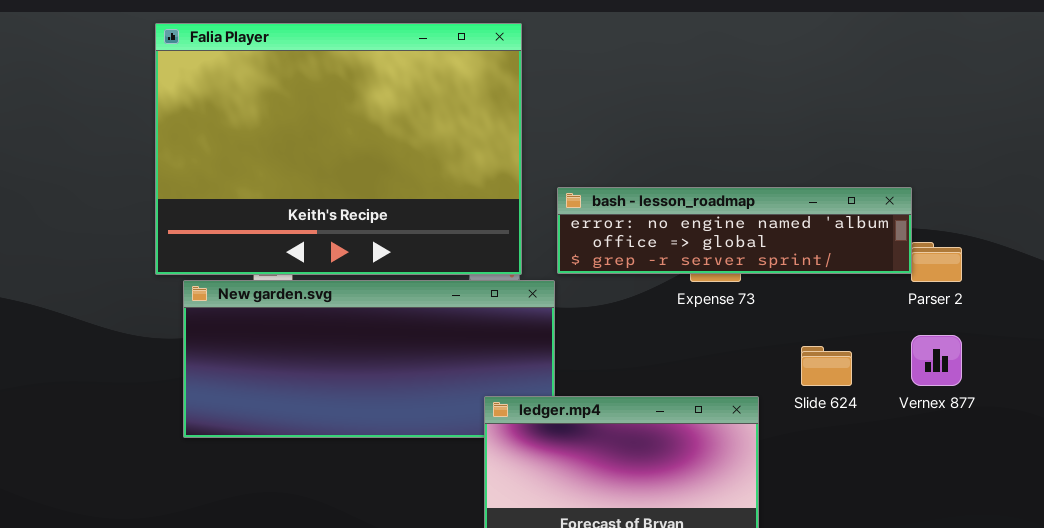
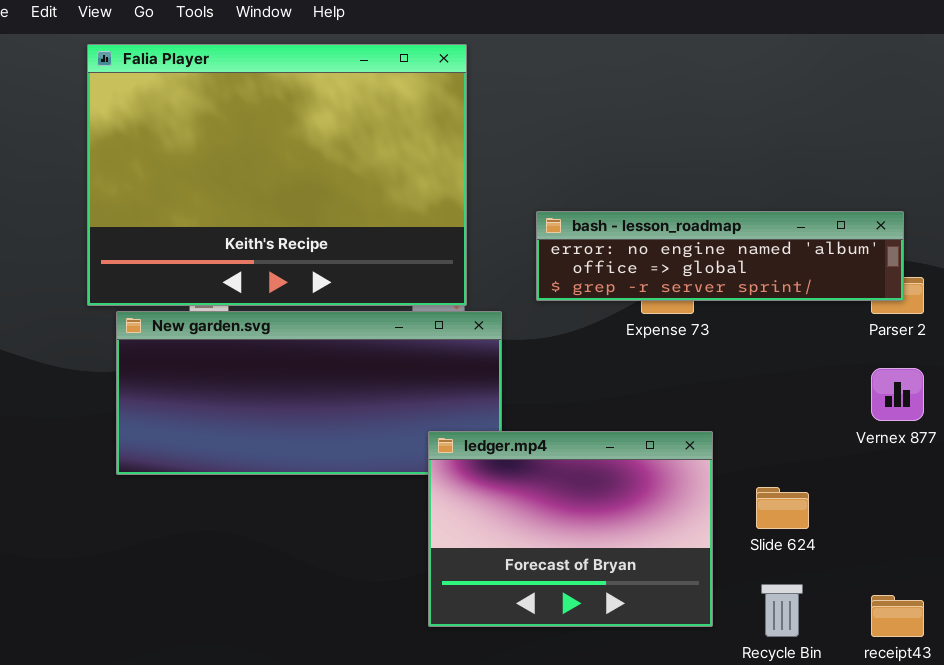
bash - lesson_roadmap: [557,187,912,274] -> [536,211,904,301], moved
Slide 624: [801,346,852,386] -> [756,487,809,529], moved

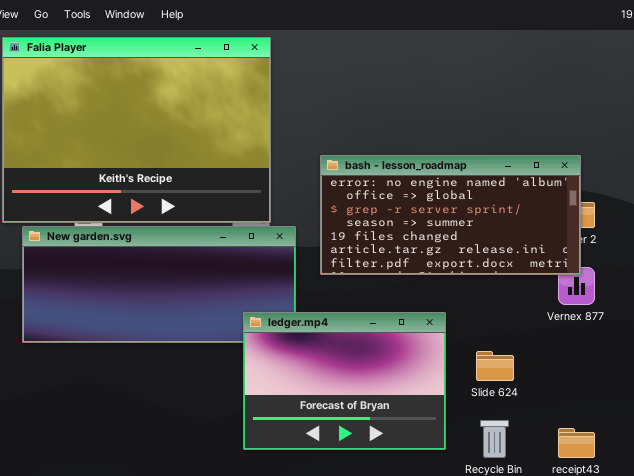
bash - lesson_roadmap: [536,211,904,301] -> [320,155,581,275], resized

